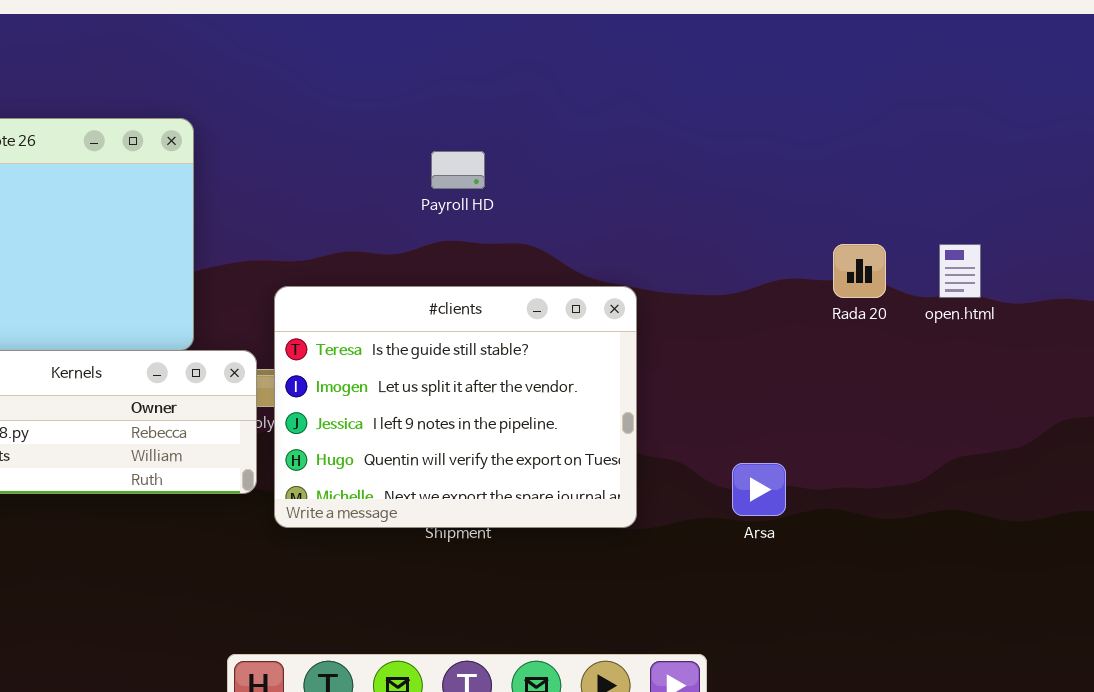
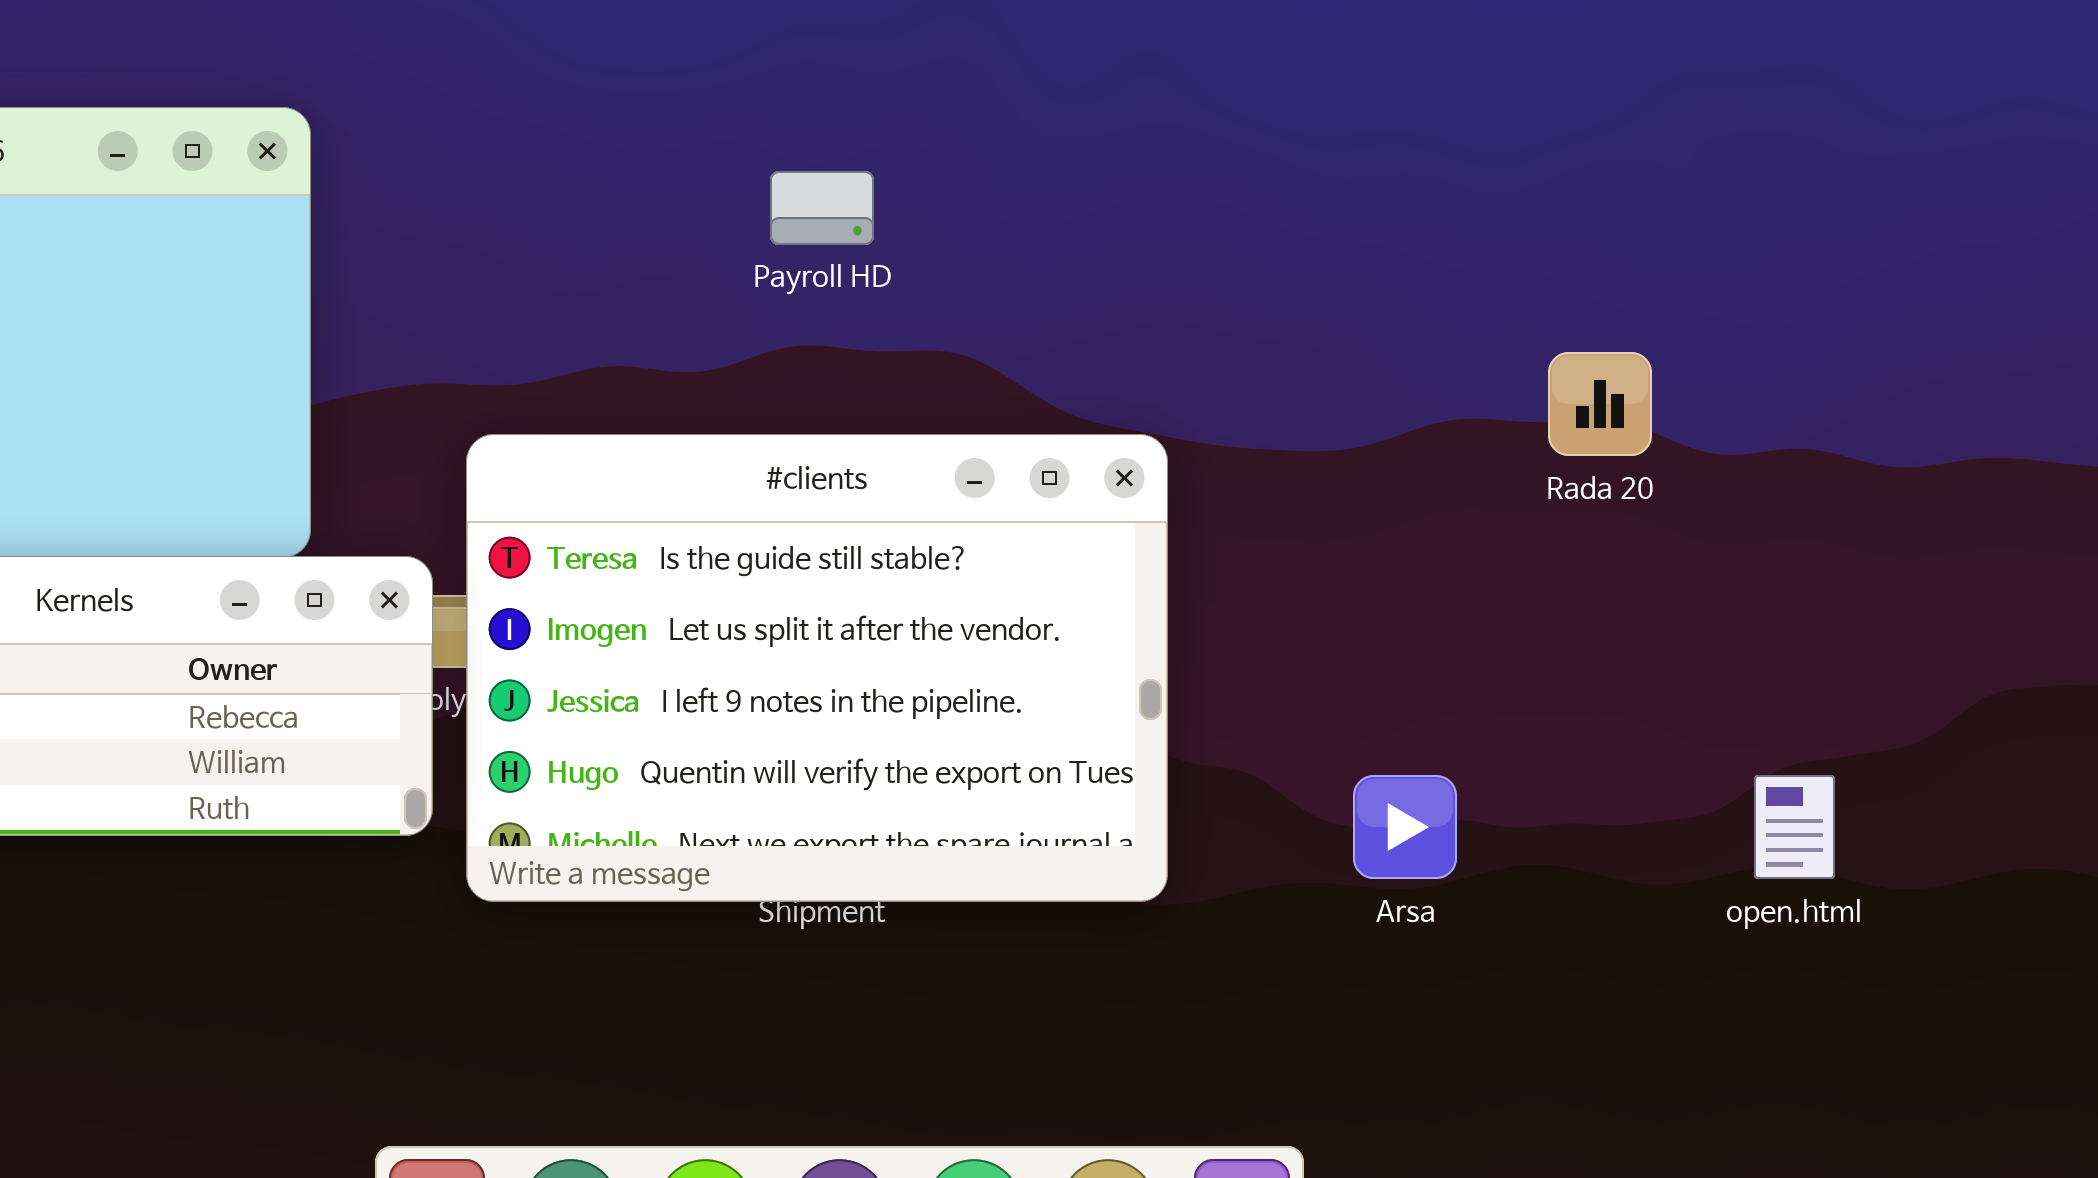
open.html: [939,244,981,298] -> [1754,775,1835,879], moved

